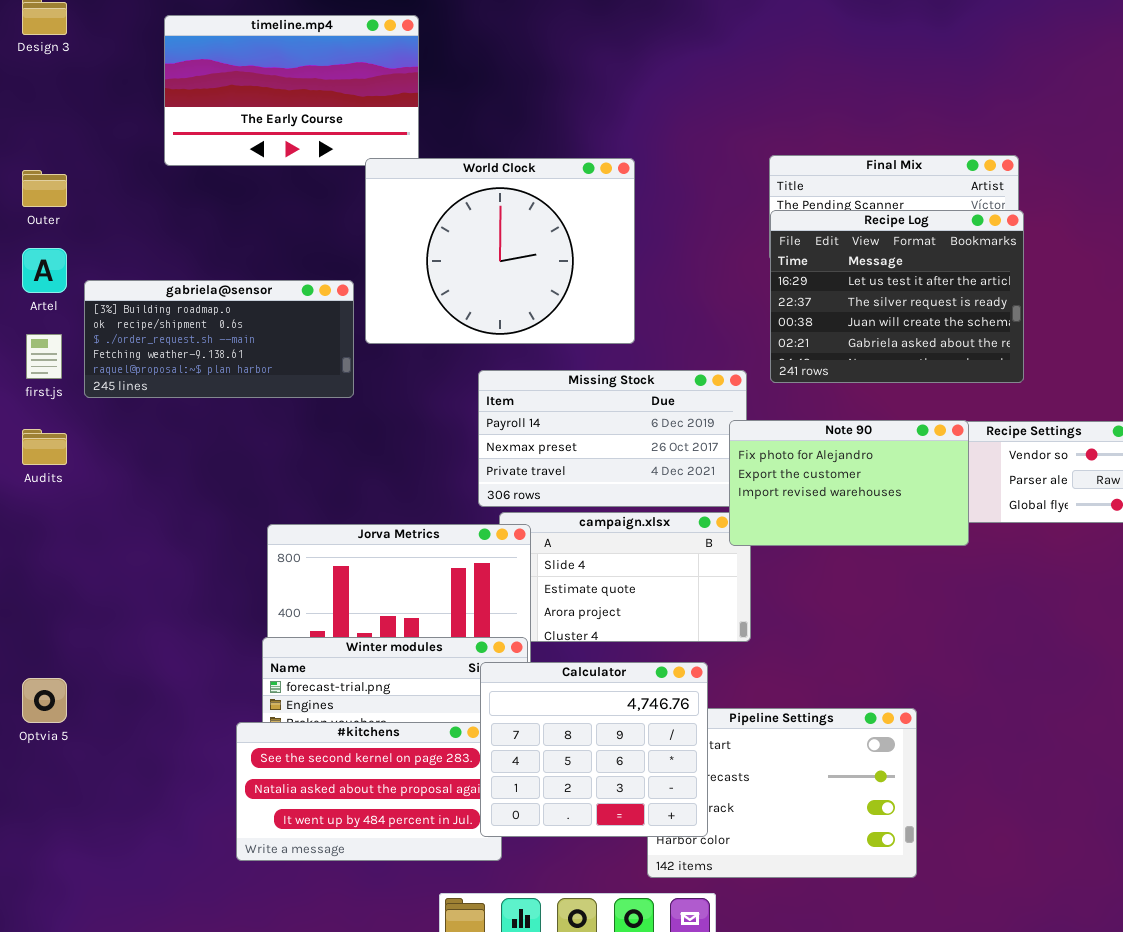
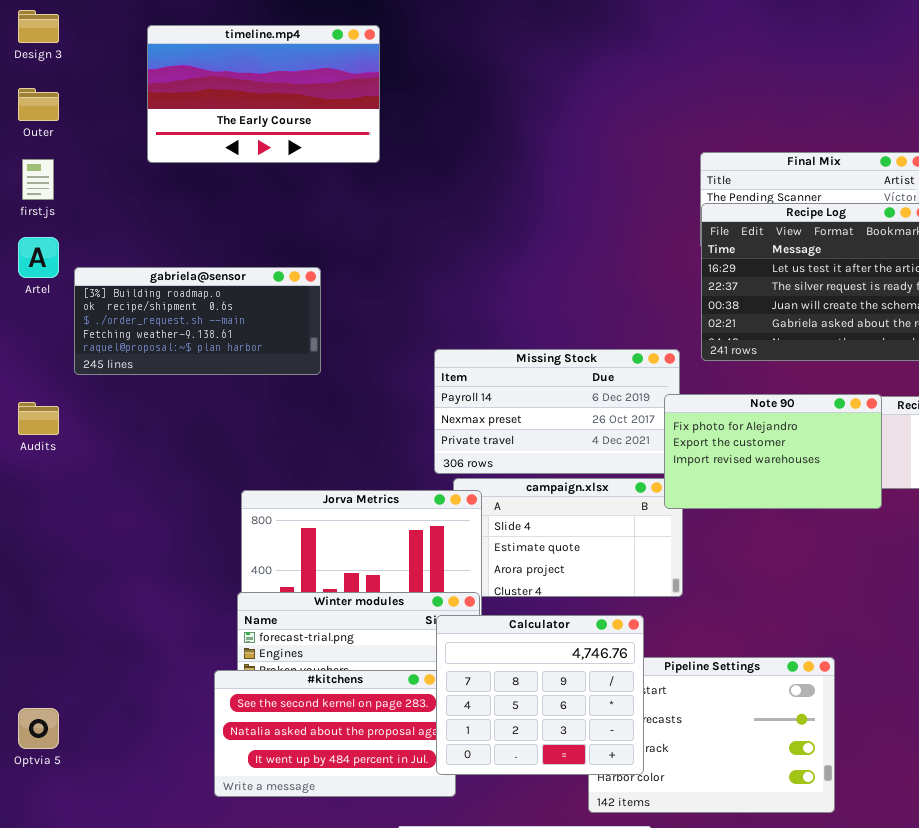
World Clock: [365,158,635,344] -> none, closed
Outer: [22,170,67,207] -> [18,88,59,121], moved
first.js: [26,334,62,379] -> [22,159,54,200], moved
Optvia 5: [22,678,67,723] -> [18,708,59,749], moved

